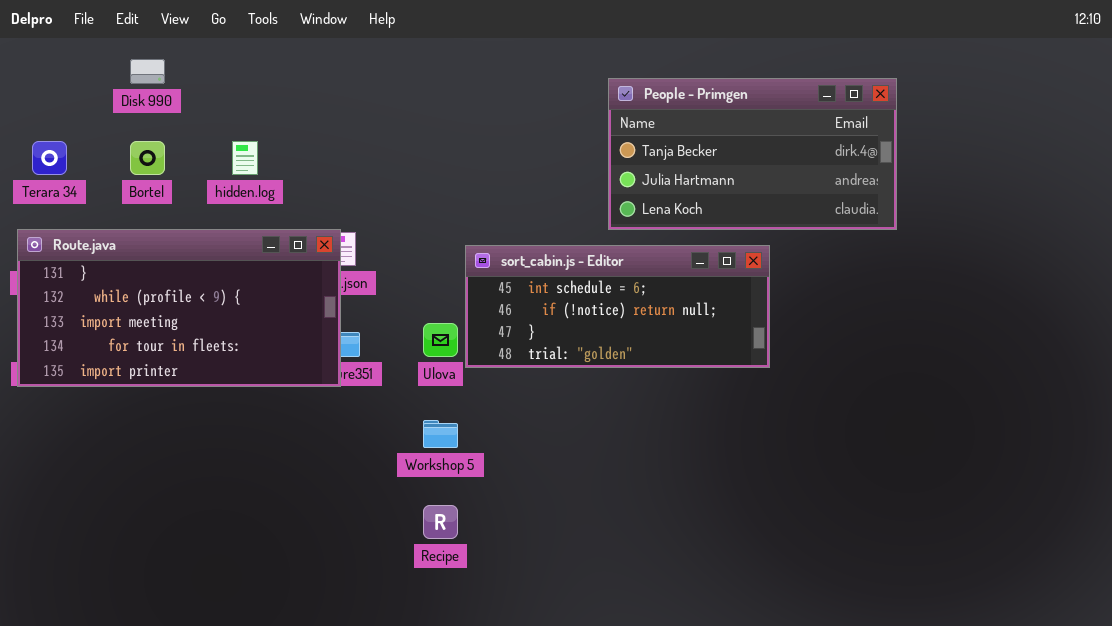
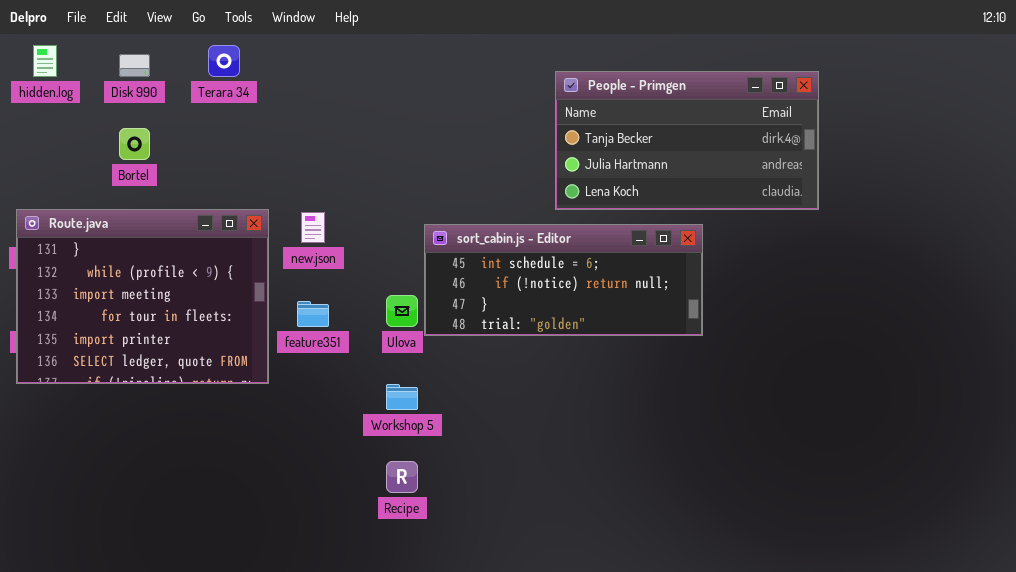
Terara 34: [32,141,67,175] -> [208,45,240,77], moved
hidden.log: [232,141,258,175] -> [33,45,57,77], moved
Route.java: [17,229,341,387] -> [16,209,269,384], resized

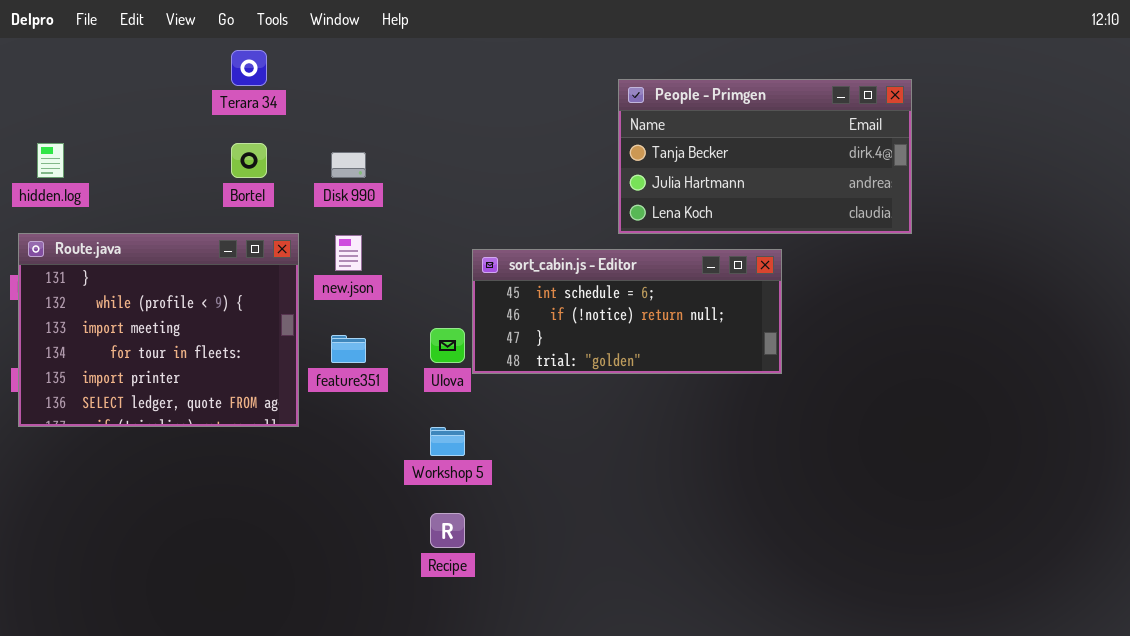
hidden.log: [33,45,57,77] -> [37,143,64,178], moved
Disk 990: [119,54,150,77] -> [331,152,366,178], moved
Bortel: [119,128,150,160] -> [231,143,267,178], moved

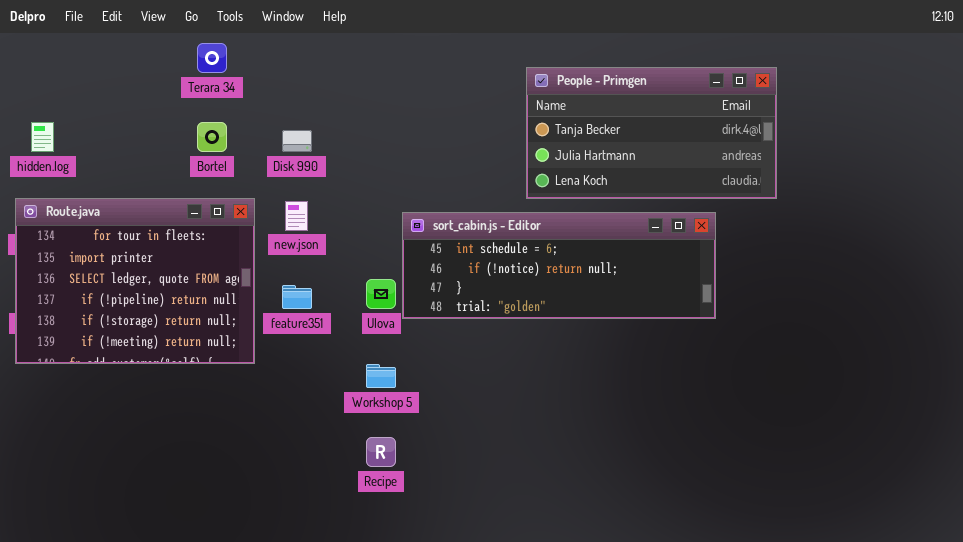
Route.java: [18,233,299,427] -> [15,198,255,364], scrolled down 3 rows
sort_cabin.js - Editor: [472,249,782,374] -> [402,212,716,319], resized

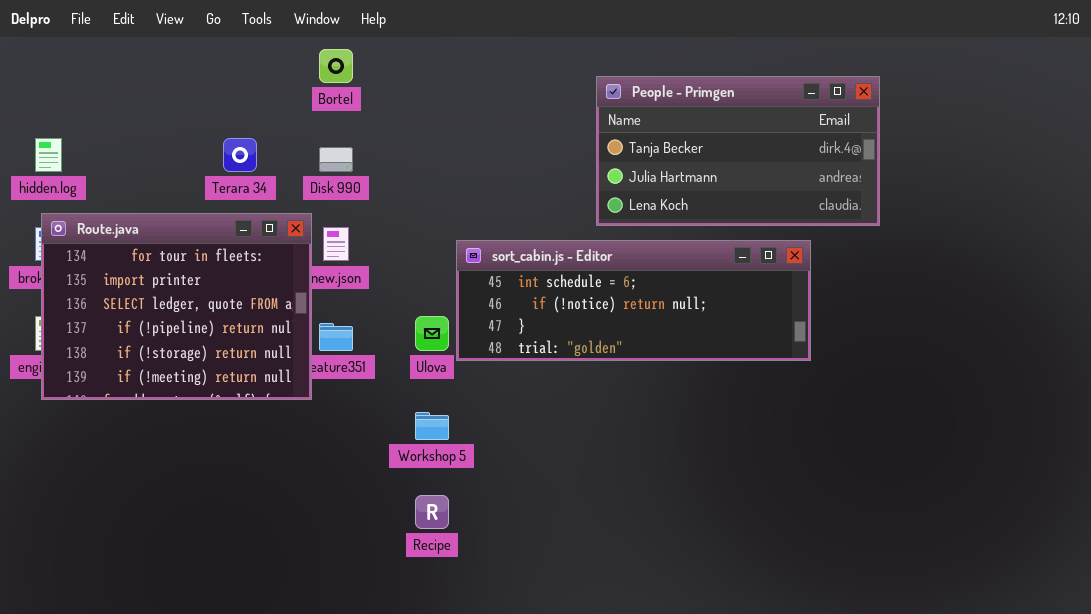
Terara 34: [197,43,227,73] -> [223,138,257,172], moved
Bortel: [197,122,227,152] -> [319,49,353,83], moved
Route.java: [15,198,255,364] -> [41,213,312,400], moved

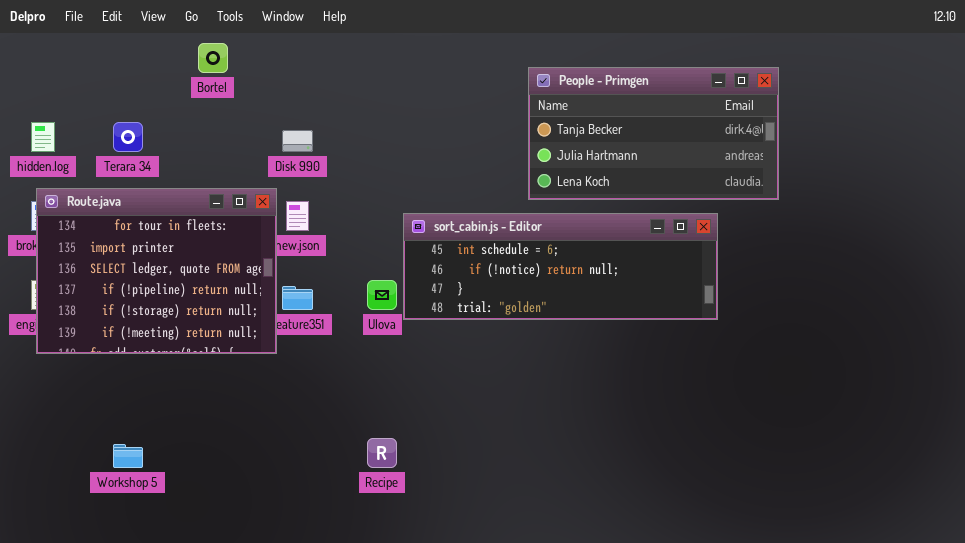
Bortel: [319,49,353,83] -> [198,43,228,73], moved
Terara 34: [223,138,257,172] -> [113,122,143,152], moved
Workshop 5: [415,412,449,440] -> [113,444,143,468], moved

